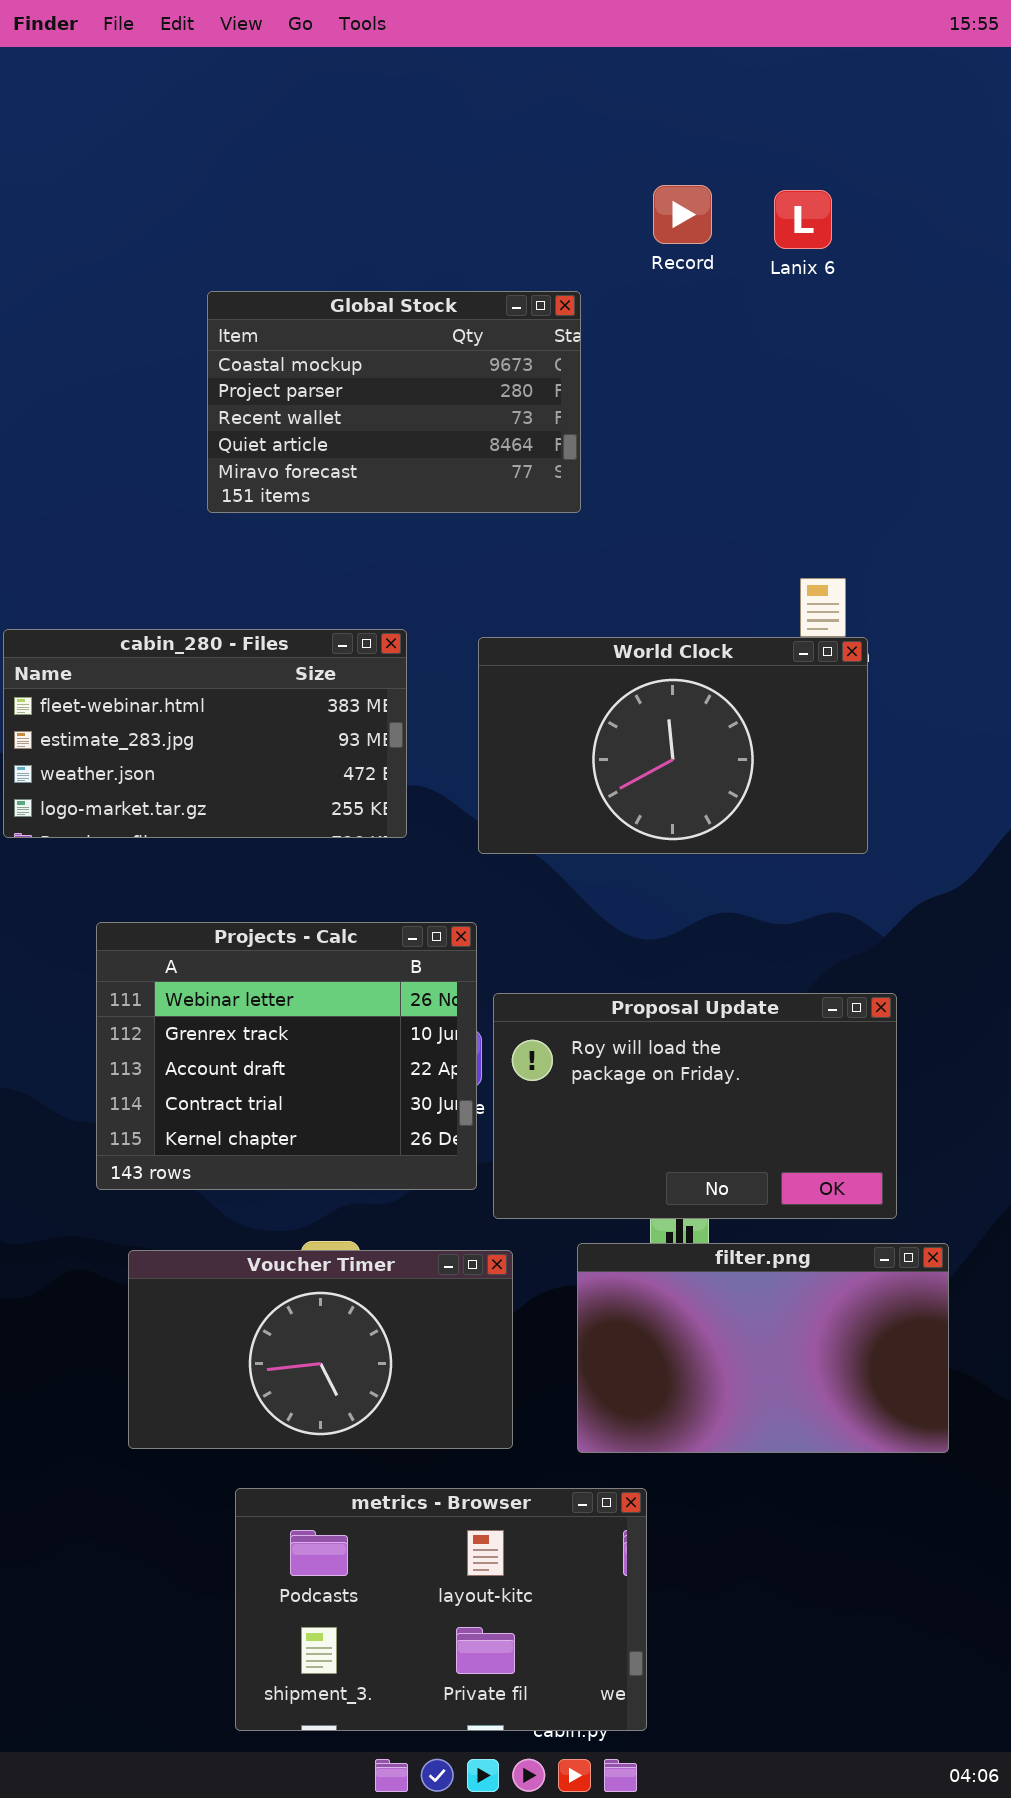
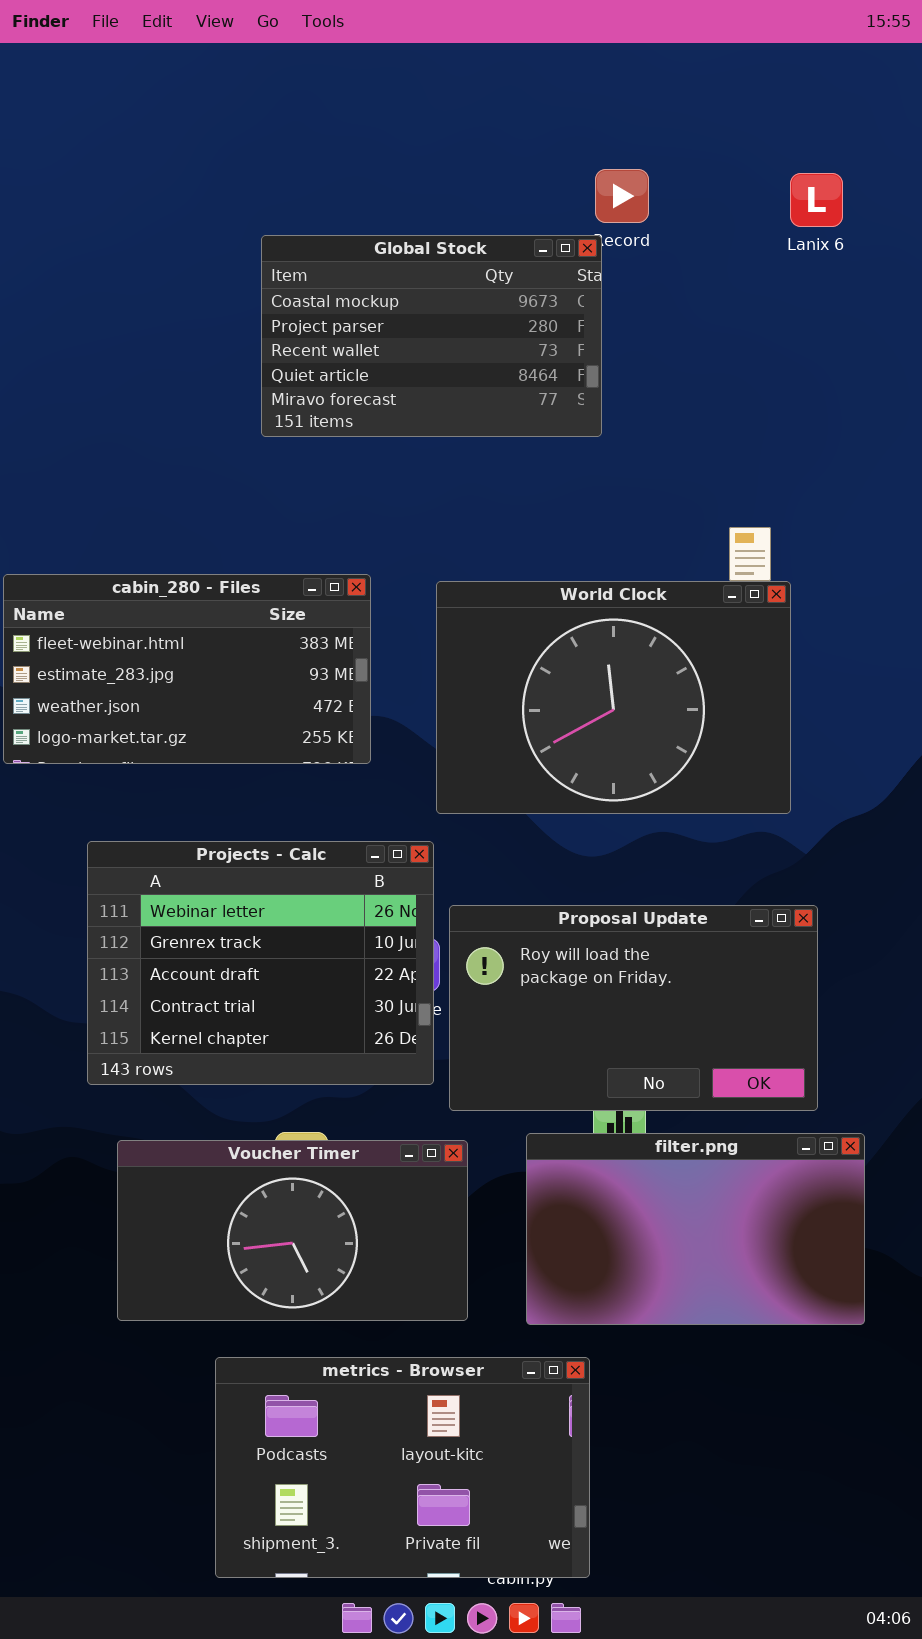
Lanix 6: [774,190,832,249] -> [790,173,843,227], moved
Global Stock: [207,291,581,513] -> [261,235,602,437], moved
World Clock: [478,637,868,854] -> [436,581,791,814], resized

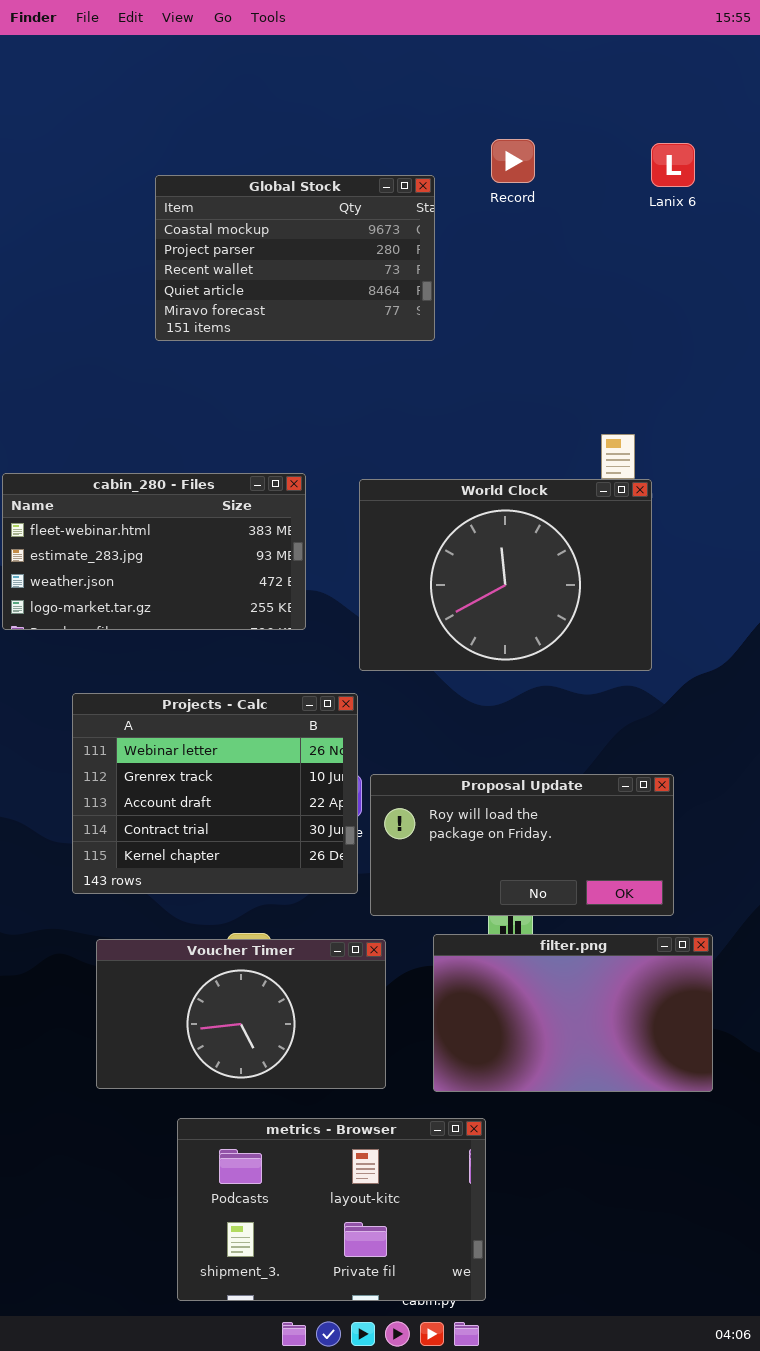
Global Stock: [261,235,602,437] -> [155,175,435,341], moved
Proposal Update: [449,905,818,1111] -> [370,774,674,916], resized

